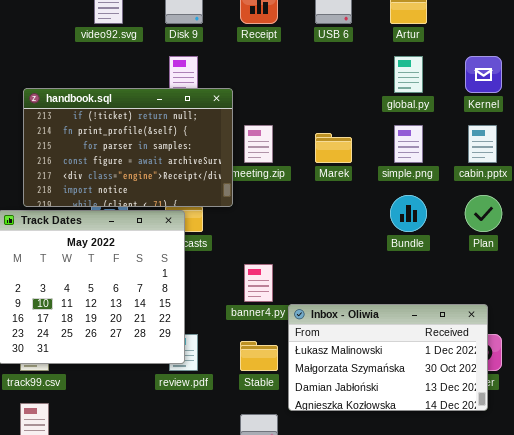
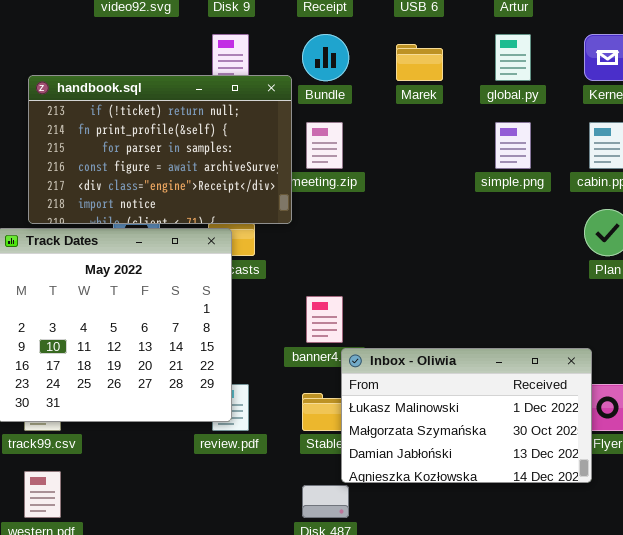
Marek: [315,133,352,163] -> [396,44,443,81], moved
Bundle: [390,195,427,232] -> [302,34,349,81], moved
Inbox - Oliwia: [288,304,488,411] -> [341,348,592,483], moved

